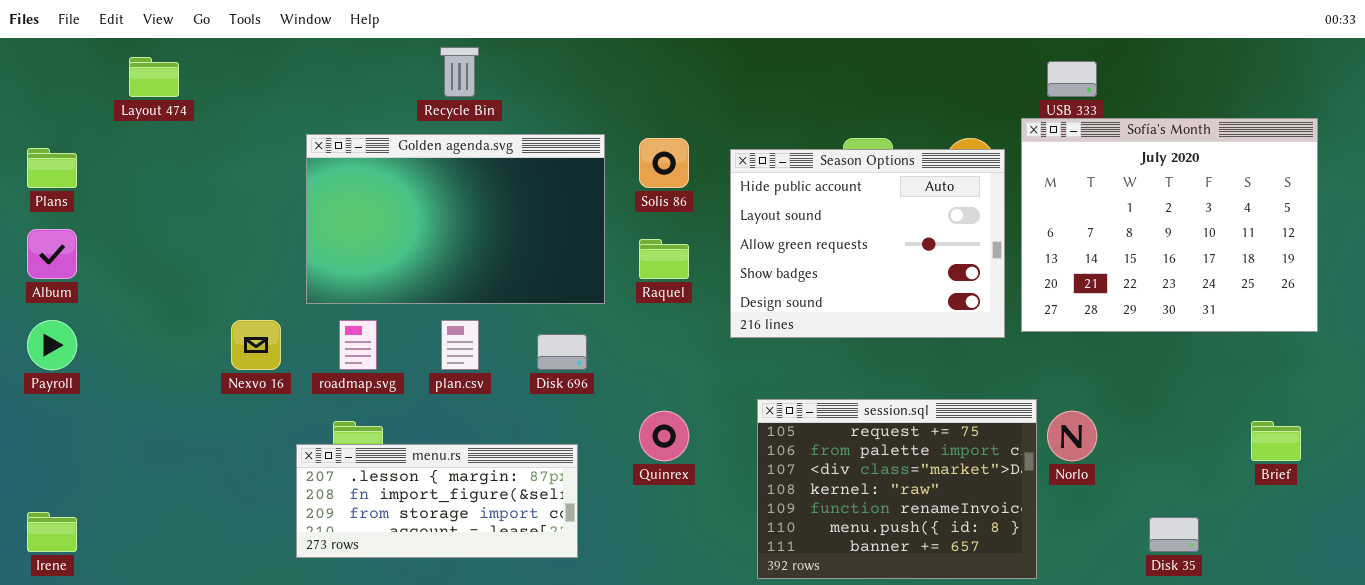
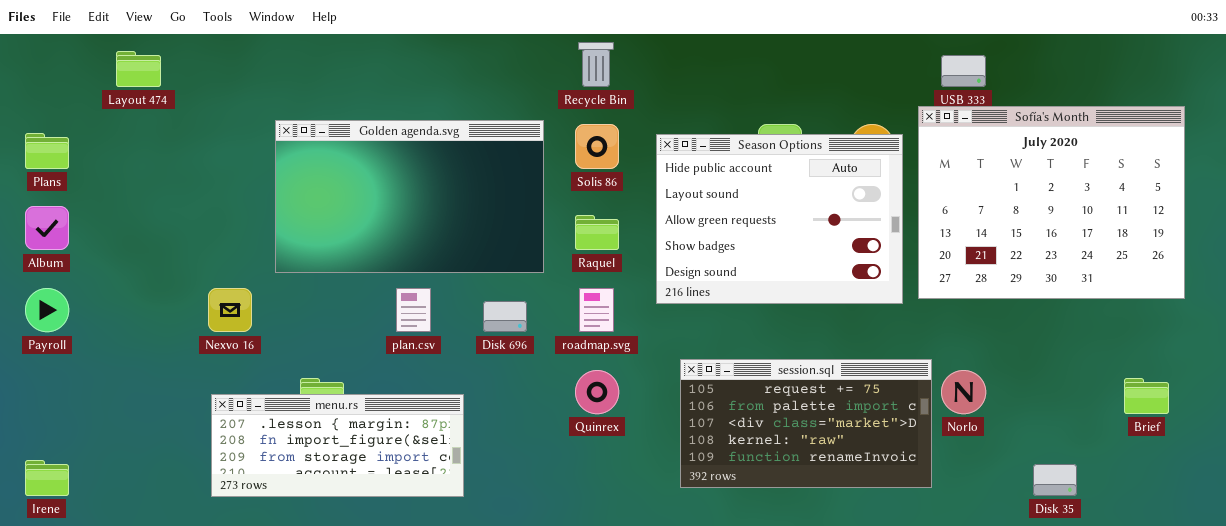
Recycle Bin: [440,47,479,97] -> [578,42,614,87], moved
roadmap.svg: [339,320,377,370] -> [579,288,614,332], moved
session.sql: [757,399,1037,579] -> [680,359,932,488], resized
menu.rs: [296,444,578,558] -> [211,394,464,497], moved

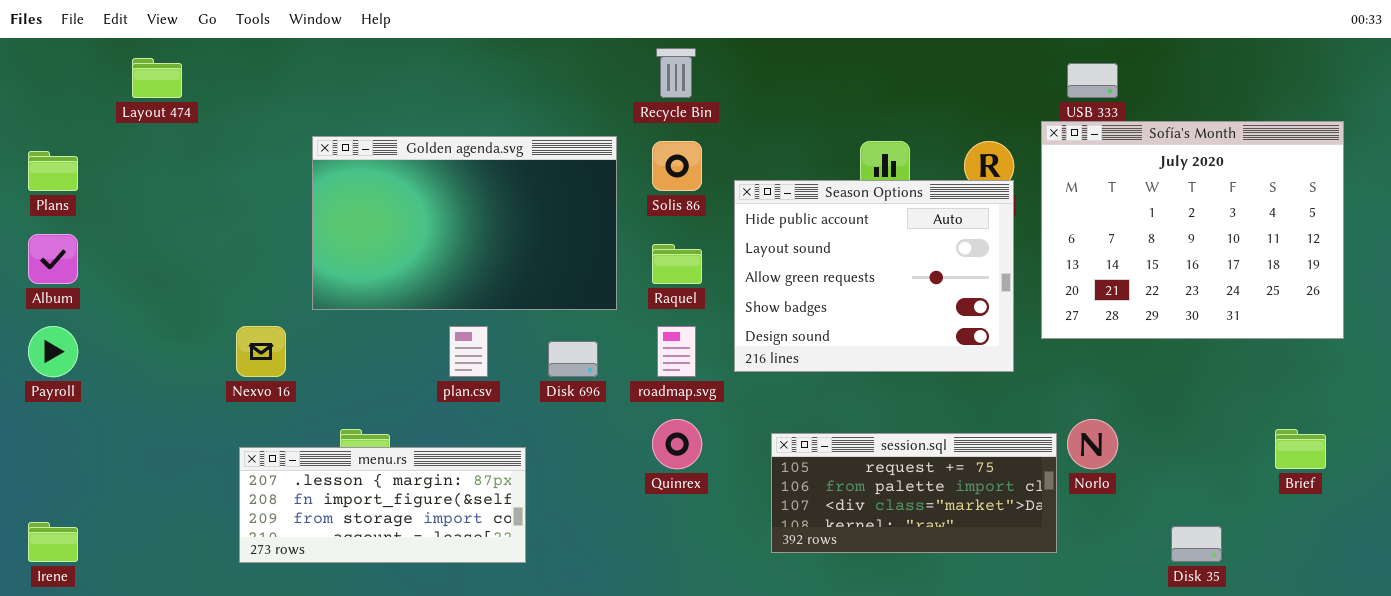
Season Options: [656,134,903,304] -> [734,180,1014,372], moved
session.sql: [680,359,932,488] -> [771,433,1057,553], resized

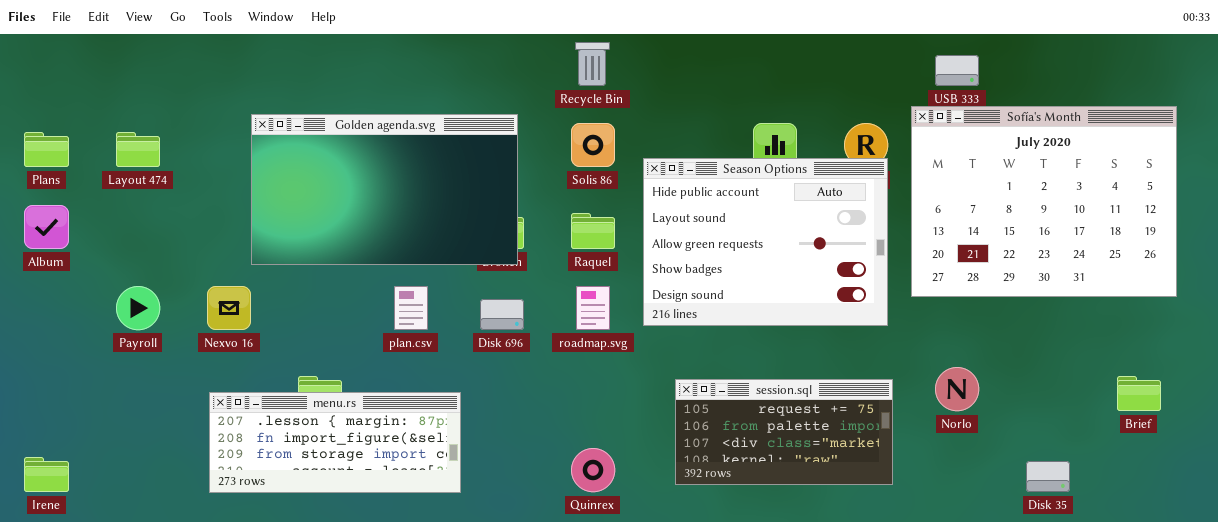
Layout 474: [132,58,182,98] -> [116,132,160,167], moved
Golden agenda.svg: [312,136,617,310] -> [251,114,518,265], moved
Payroll: [28,326,78,377] -> [116,286,160,330], moved
Quinrex: [652,419,702,469] -> [571,448,615,492], moved
session.sql: [771,433,1057,553] -> [675,379,893,485], resized

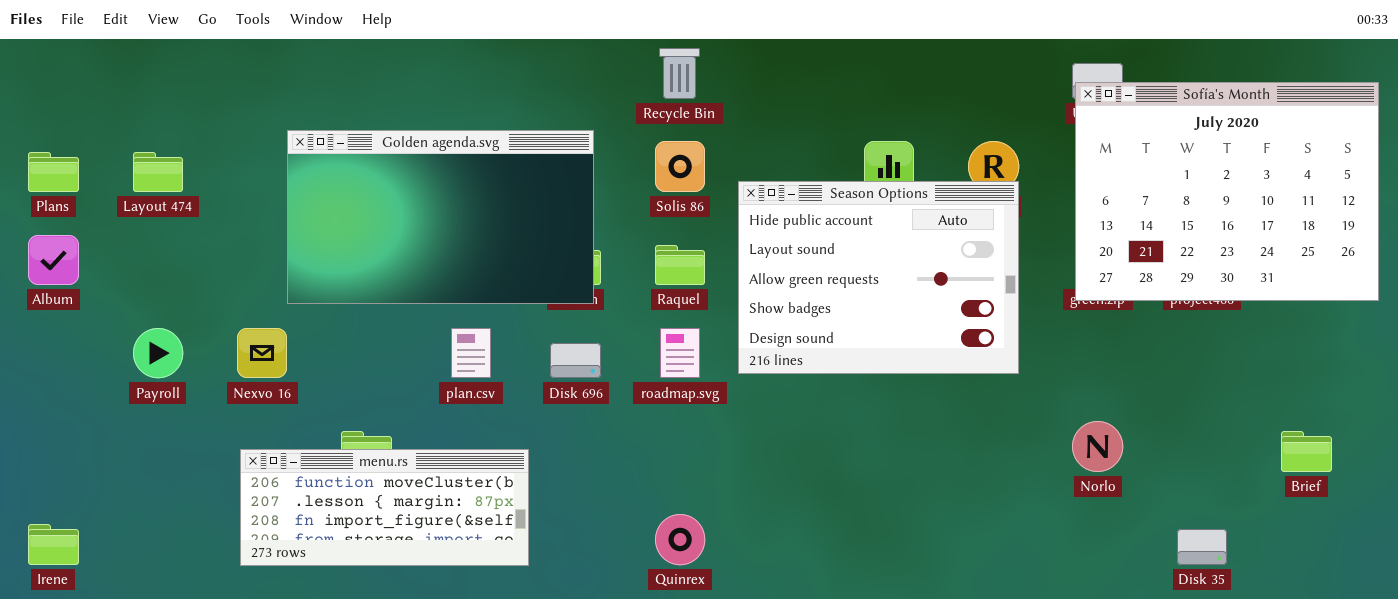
Sofía's Month: [911,106,1177,297] -> [1075,82,1379,301], moved
session.sql: [675,379,893,485] -> none, closed
menu.rs: [209,392,461,493] -> [240,449,529,566], scrolled up 1 row

